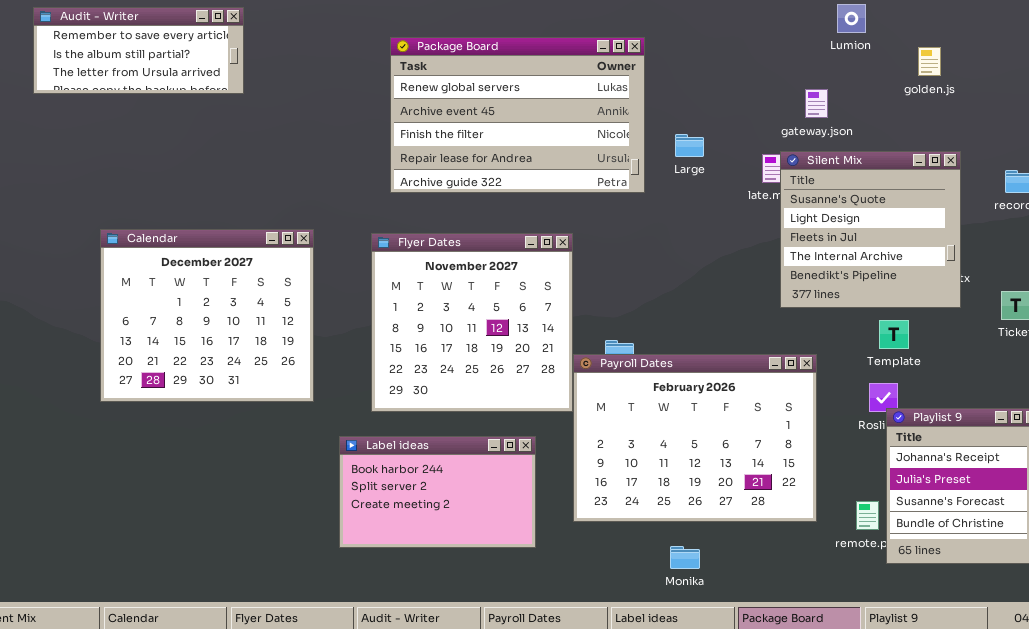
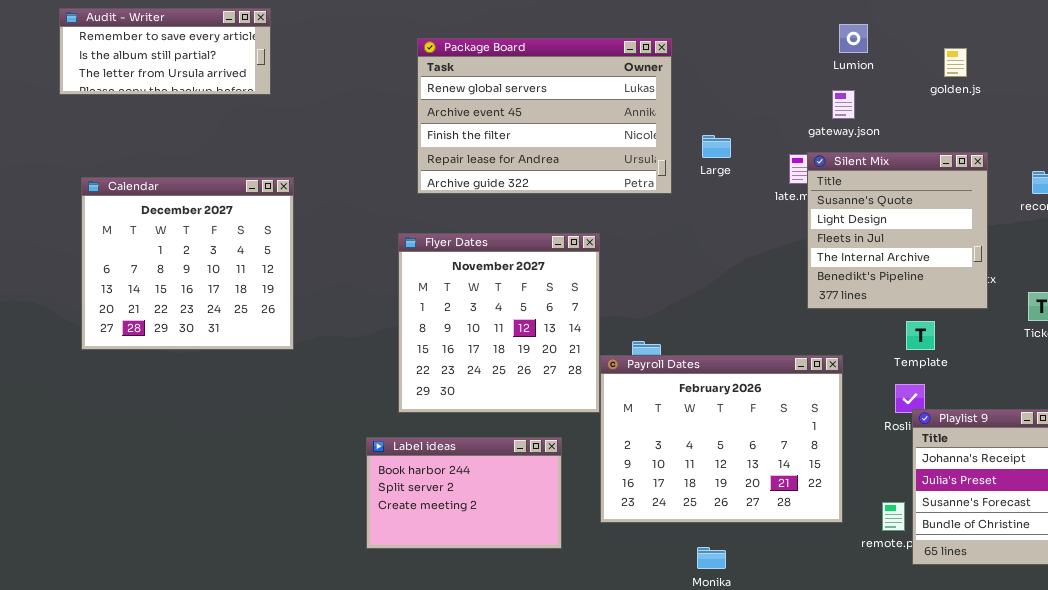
Lumion: [837,4,866,33] -> [839,24,868,53], moved
Calendar: [100,229,314,402] -> [81,177,294,350], moved

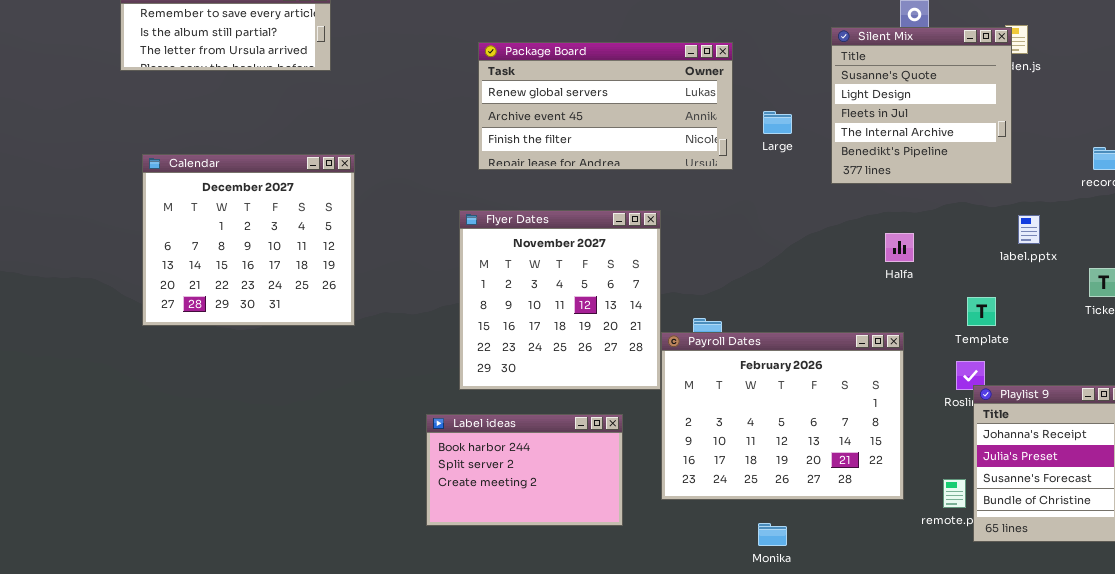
Package Board: [417,38,672,194] -> [478,42,733,170], resized
Silent Mix: [807,152,988,309] -> [831,27,1012,184], moved

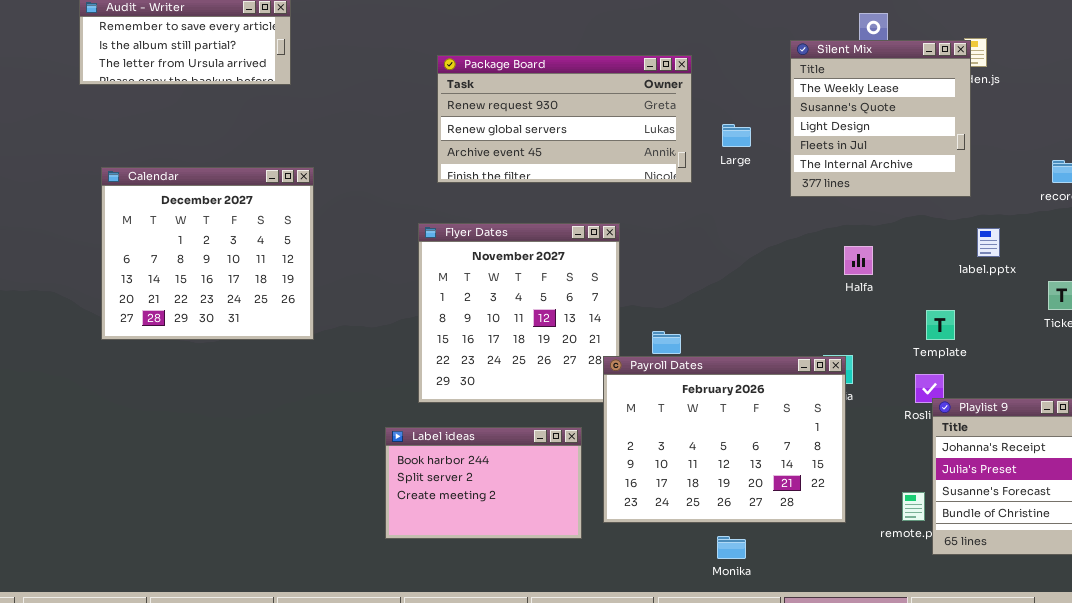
Silent Mix: [831,27,1012,184] -> [790,40,971,197], scrolled up 1 row
Package Board: [478,42,733,170] -> [437,55,692,183], scrolled up 1 row
Payroll Dates: [661,332,904,500] -> [603,356,846,523], moved

